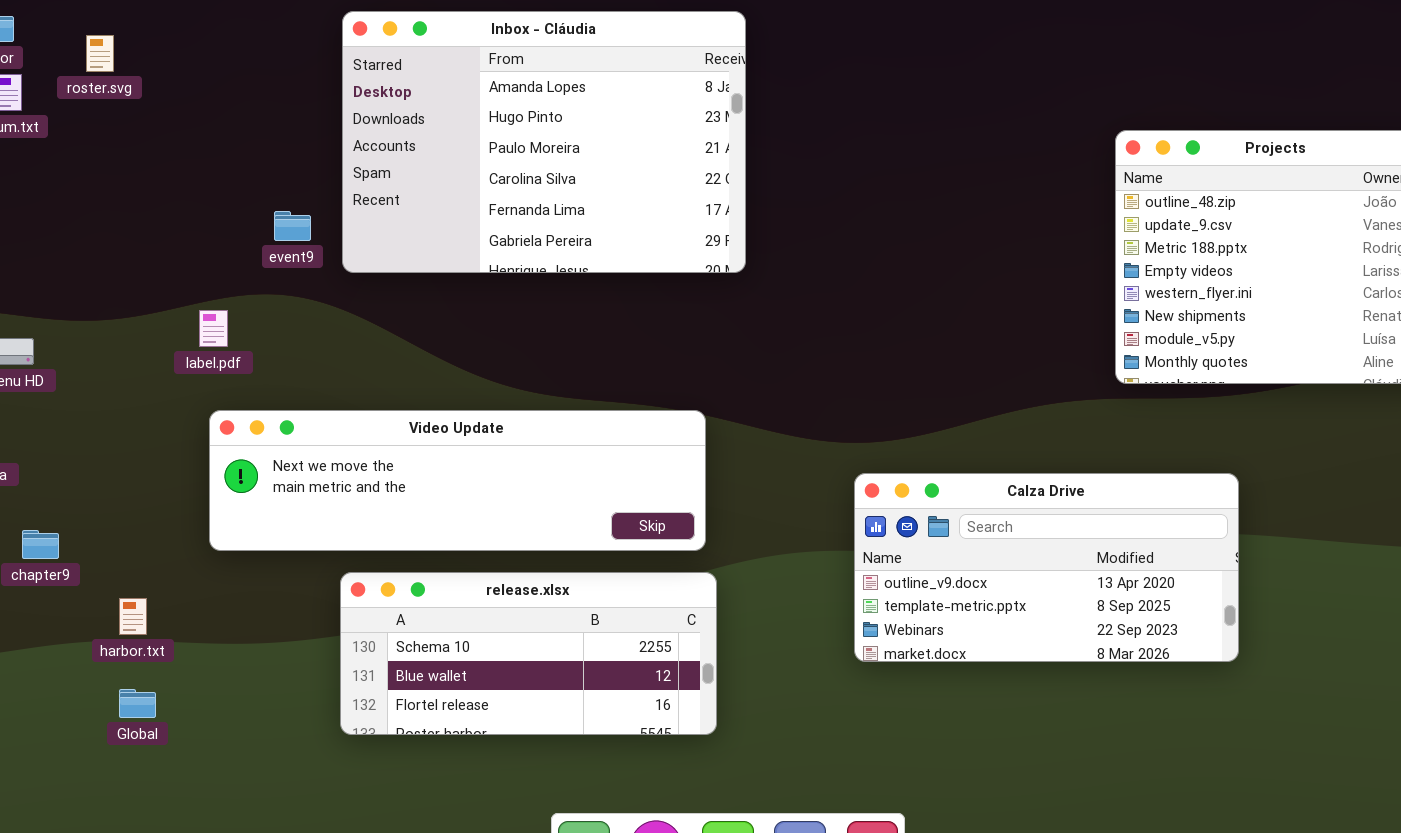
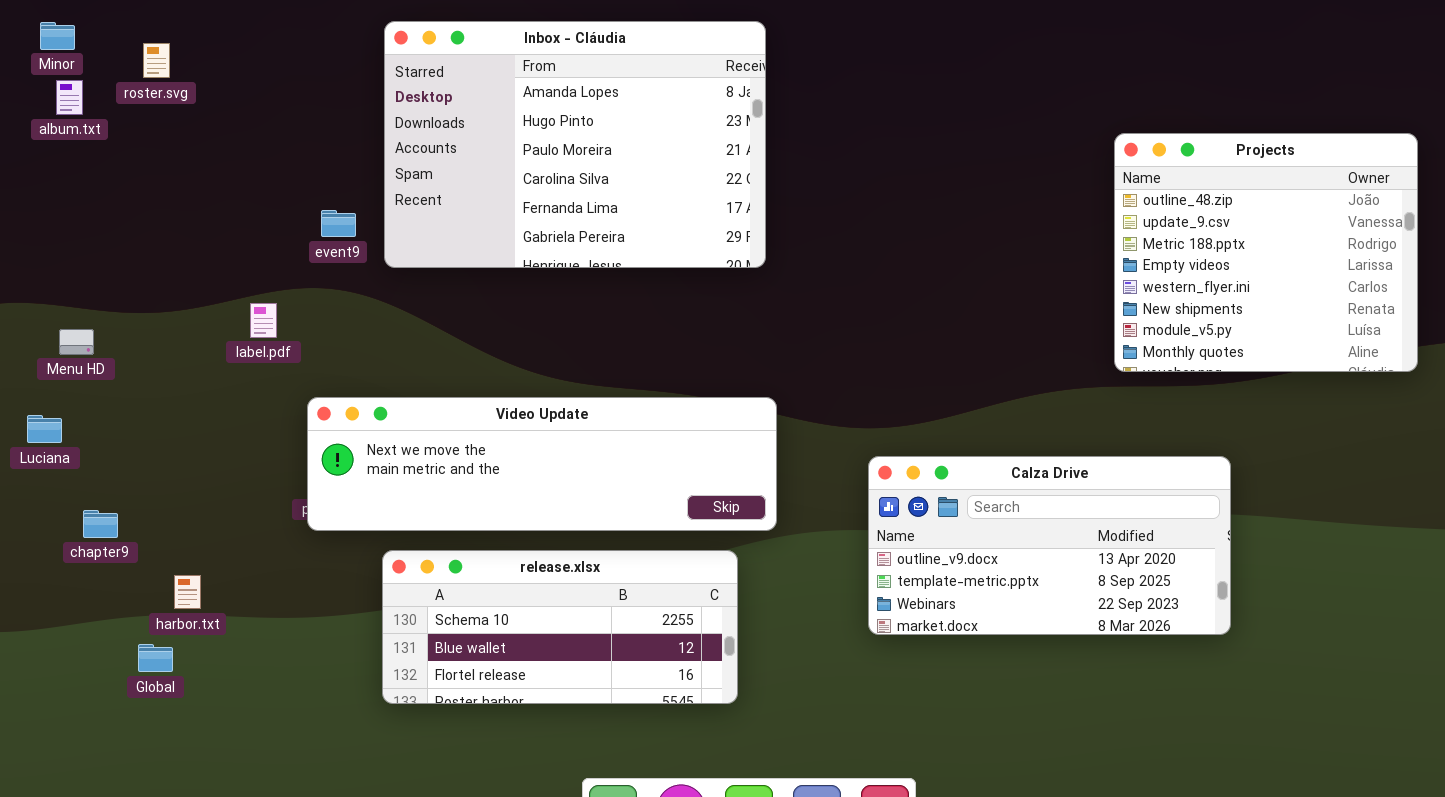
Video Update: [209,410,706,551] -> [307,397,777,531], moved
Global: [119,689,156,718] -> [138,644,173,672], moved

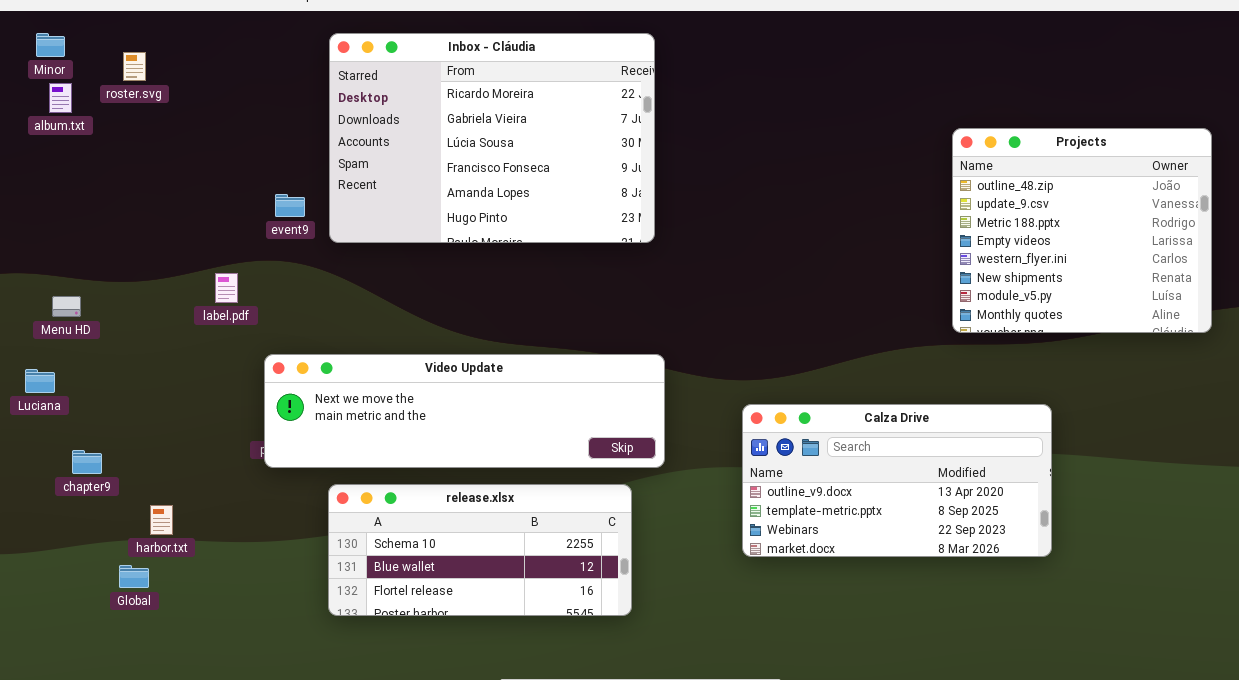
Inbox - Cláudia: [384,21,766,268] -> [329,33,655,243], scrolled up 4 rows

